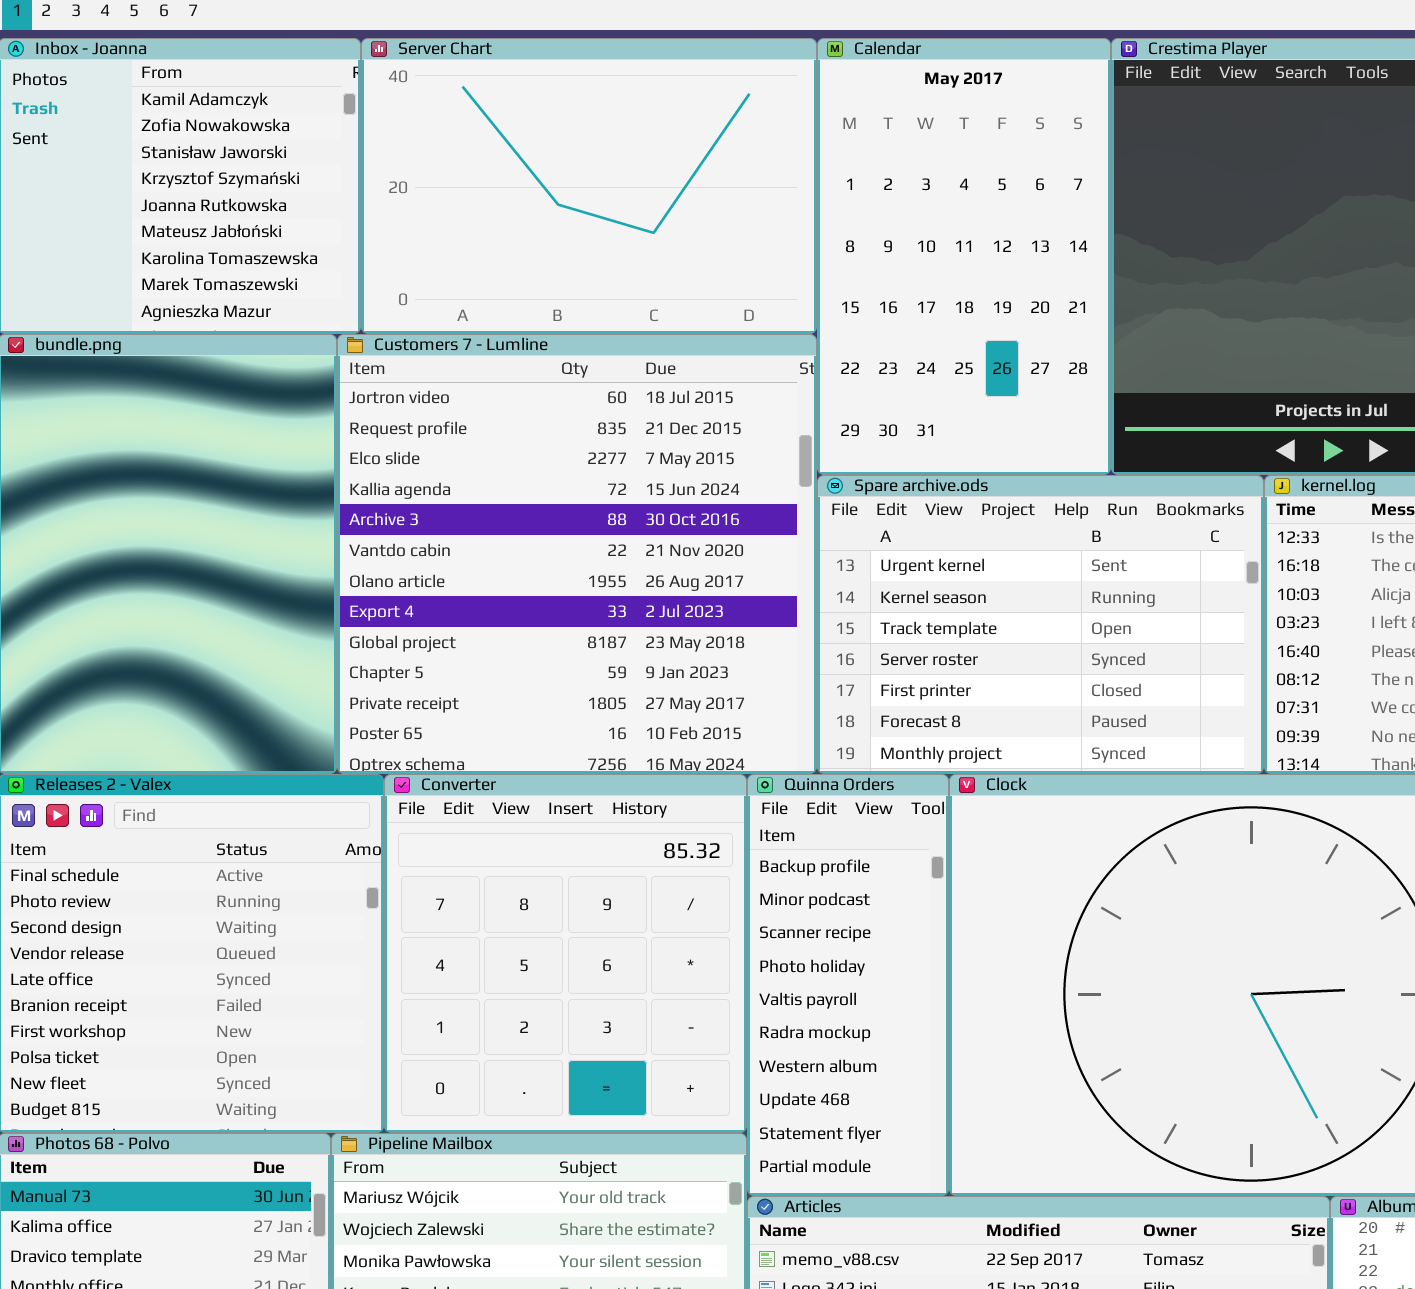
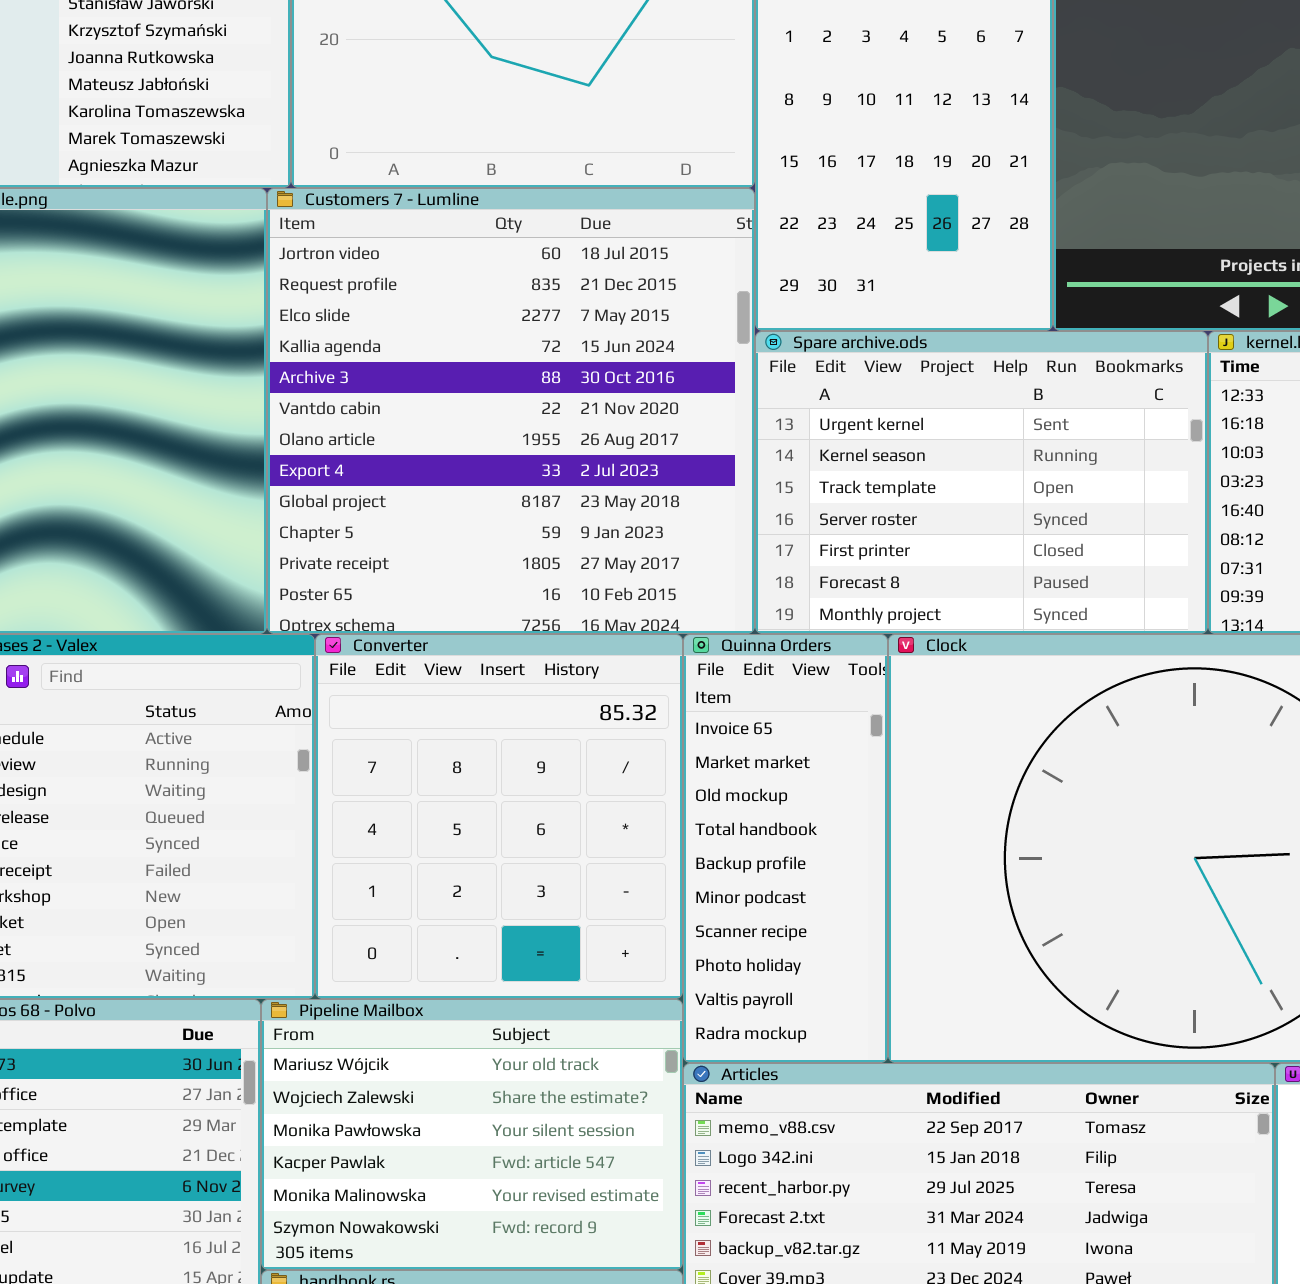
Quinna Orders: [747,774,949,1196] -> [683,634,888,1063], scrolled up 4 rows

